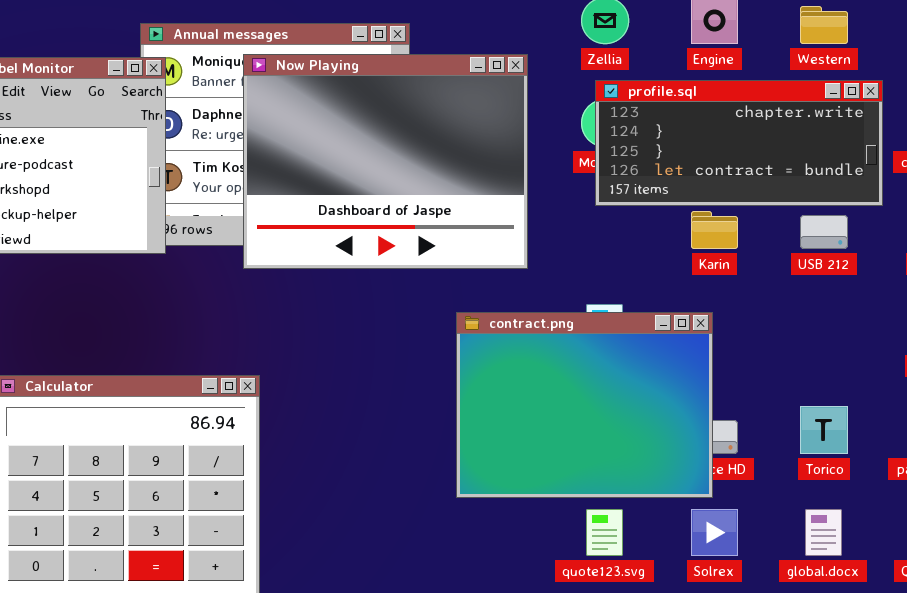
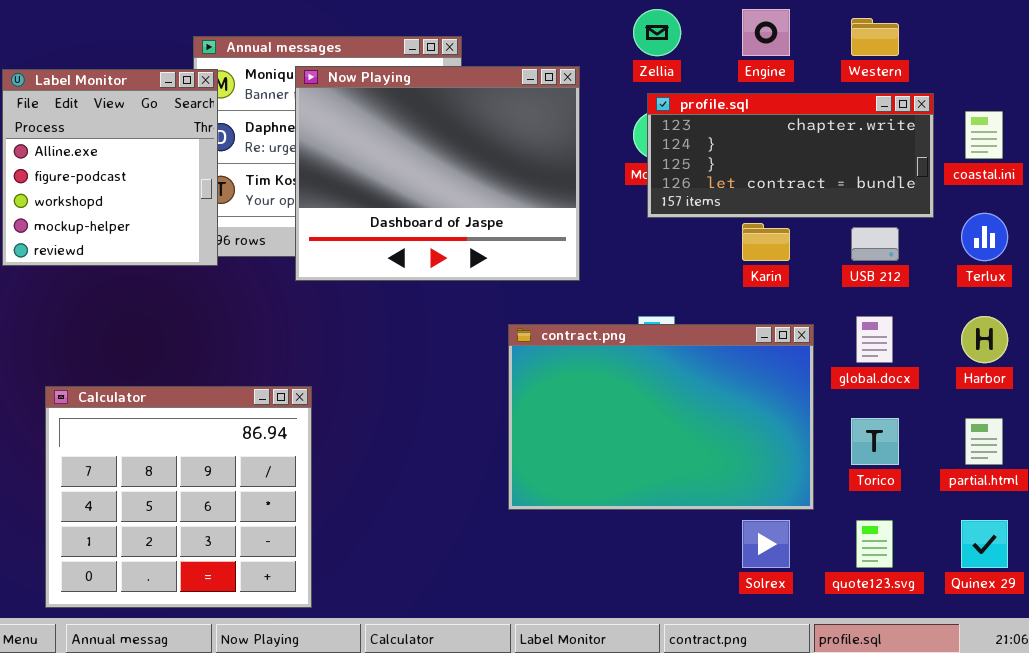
contract.png: [456,312,713,498] -> [508,324,814,510], resized
quote123.svg: [586,509,623,556] -> [856,520,893,568], moved
global.docx: [805,509,842,556] -> [856,316,893,363], moved

